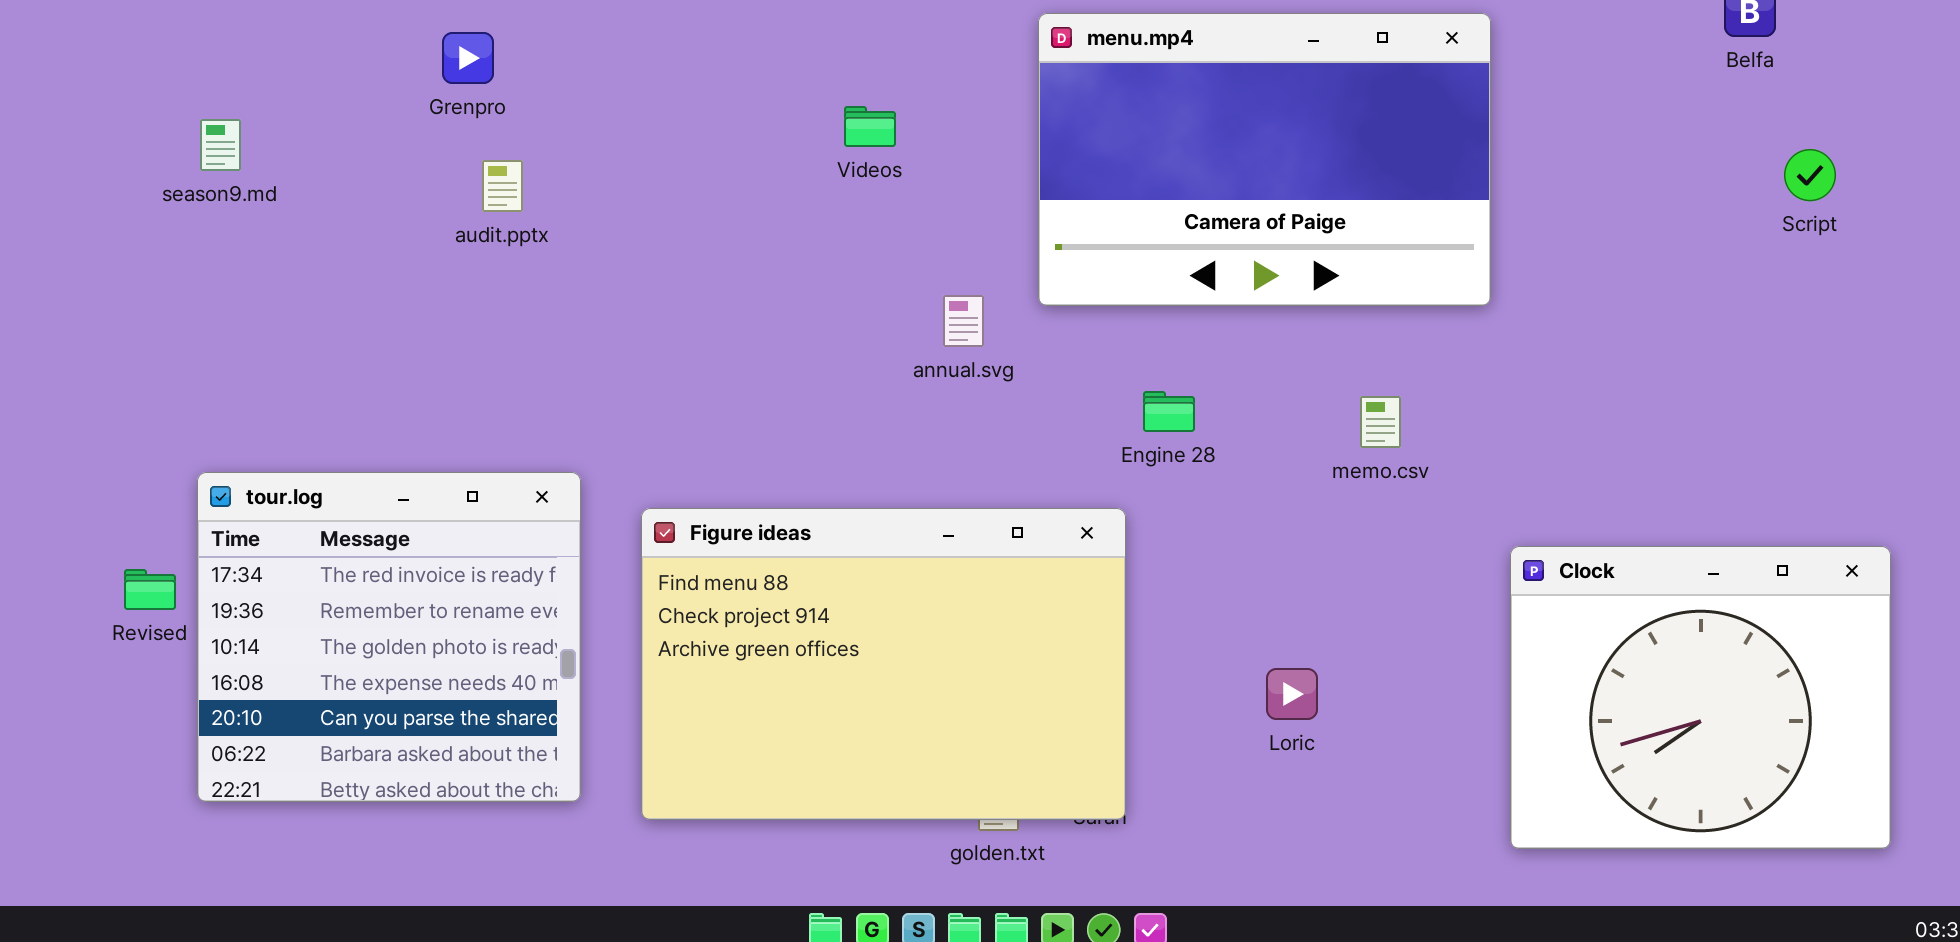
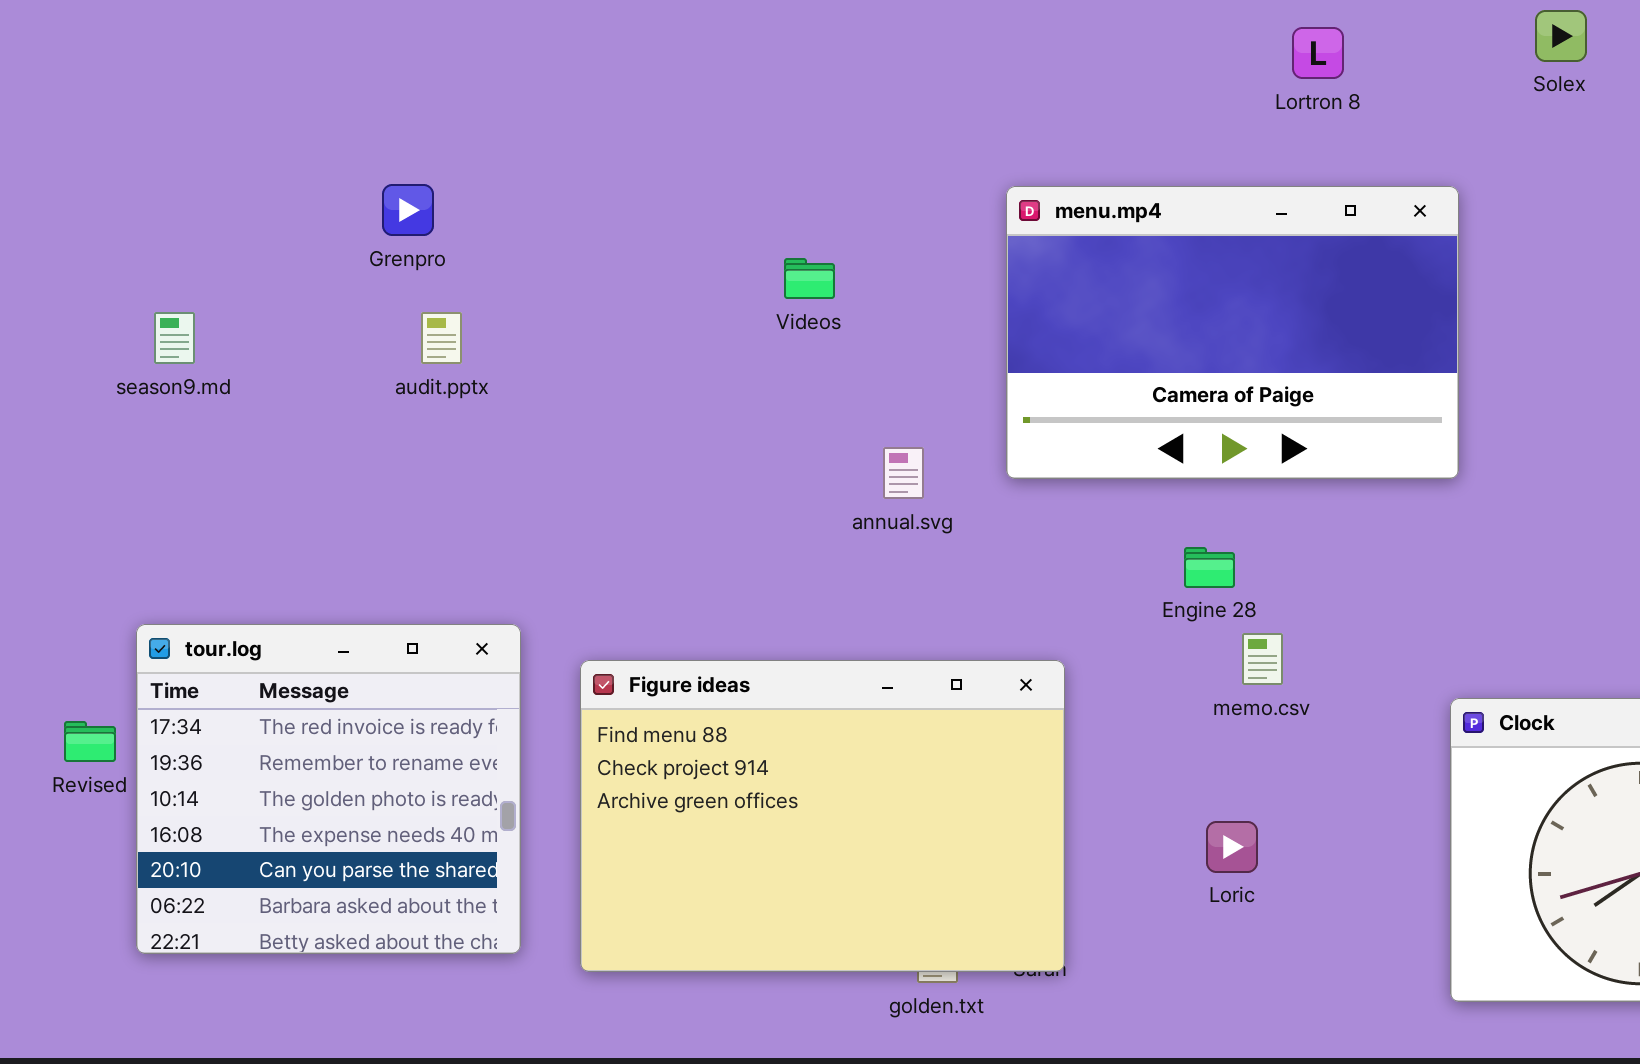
menu.mp4: [1038,13,1491,306] -> [1006,186,1459,479], moved
season9.md: [200,119,241,171] -> [154,312,195,364], moved
Engine 28: [1143,391,1195,432] -> [1184,547,1235,588], moved
memo.csv: [1360,396,1401,448] -> [1242,633,1283,685], moved

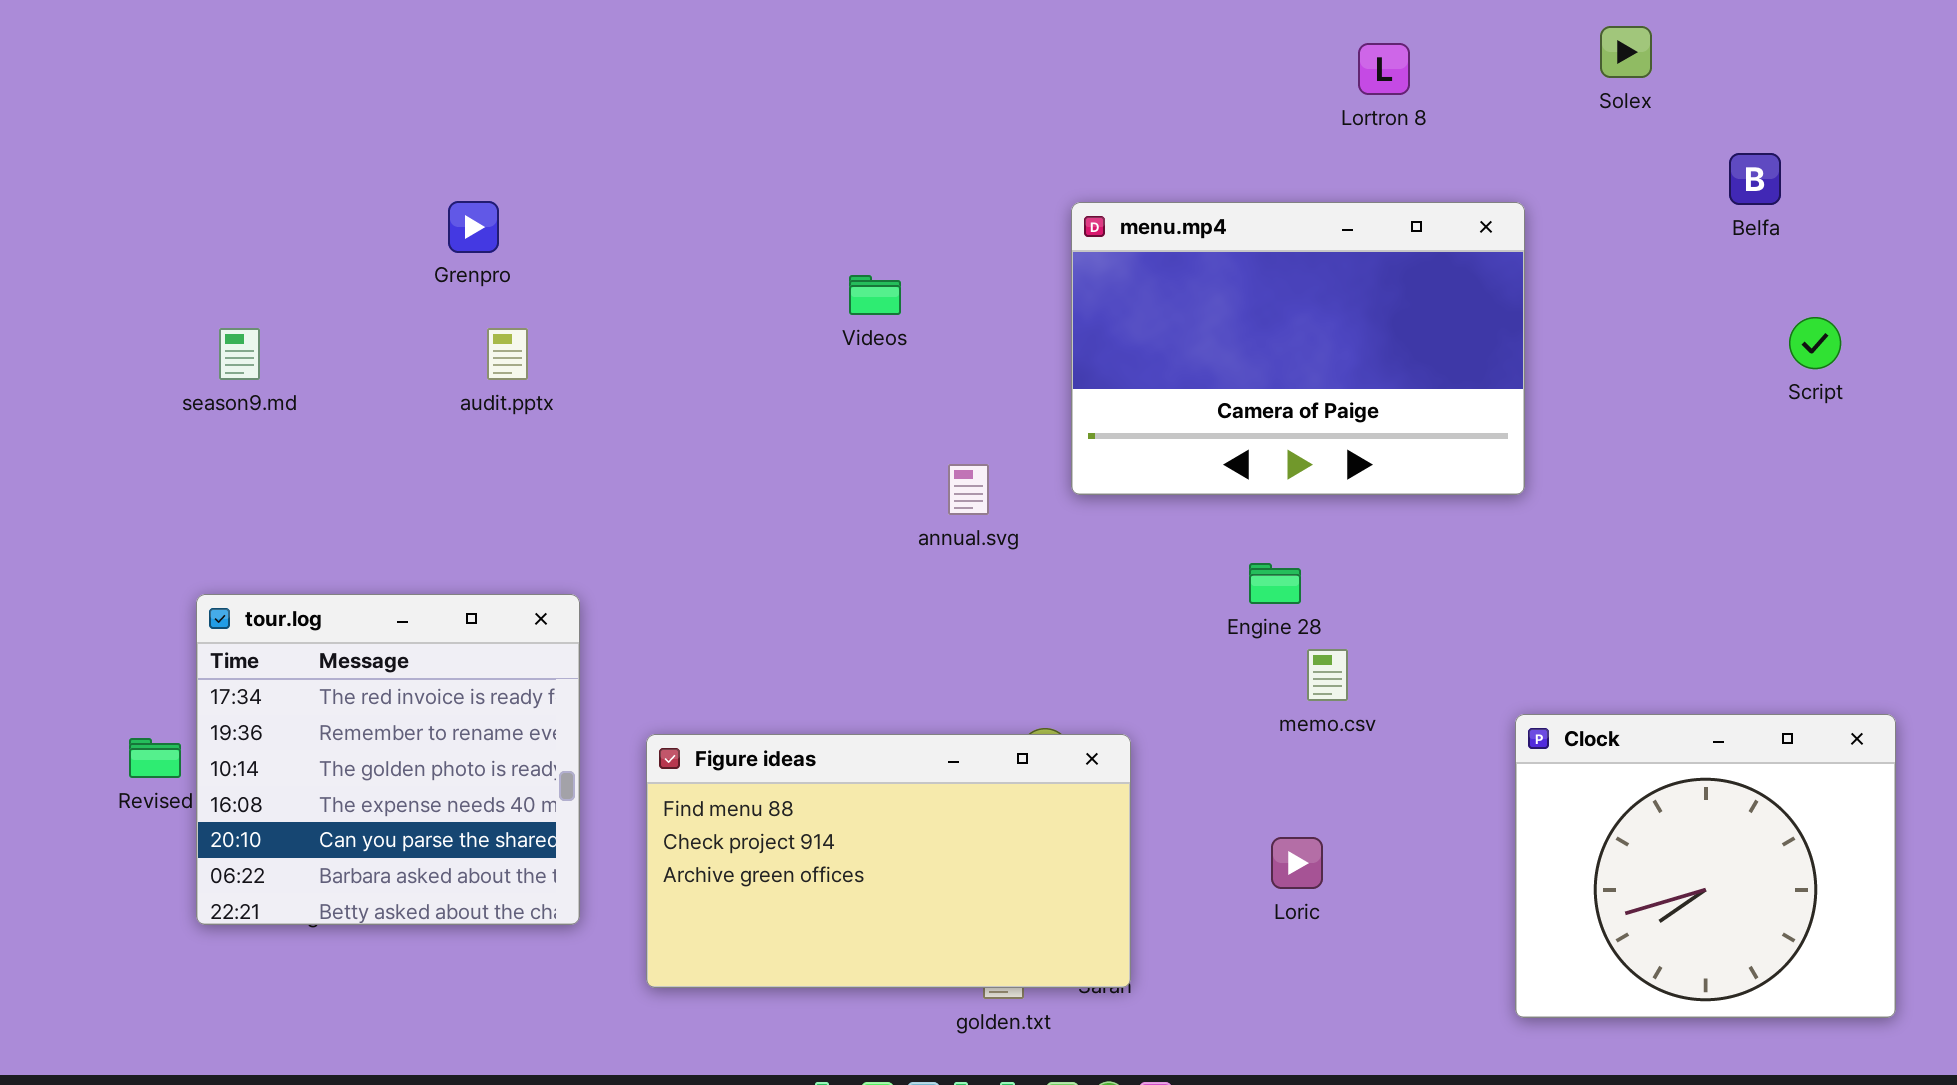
tour.log: [136,624,521,954] -> [196,594,580,925], moved
Figure ideas: [580,660,1065,972] -> [646,734,1131,988], resized

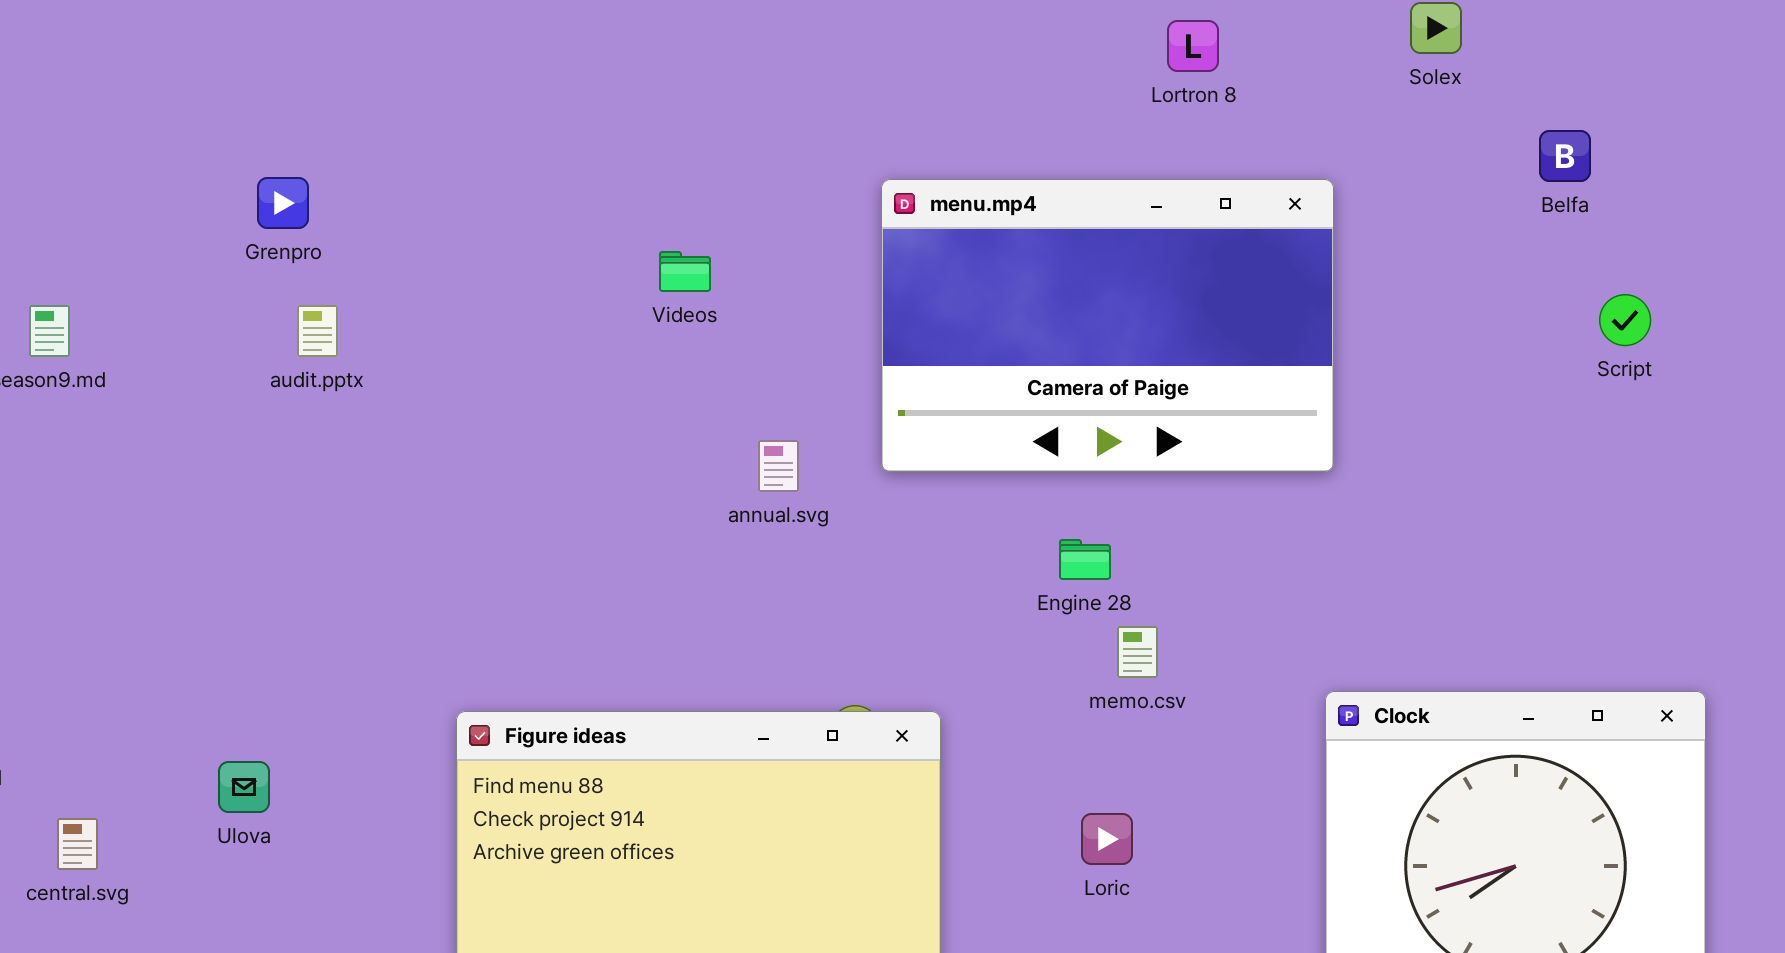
tour.log: [196,594,580,925] -> none, closed

